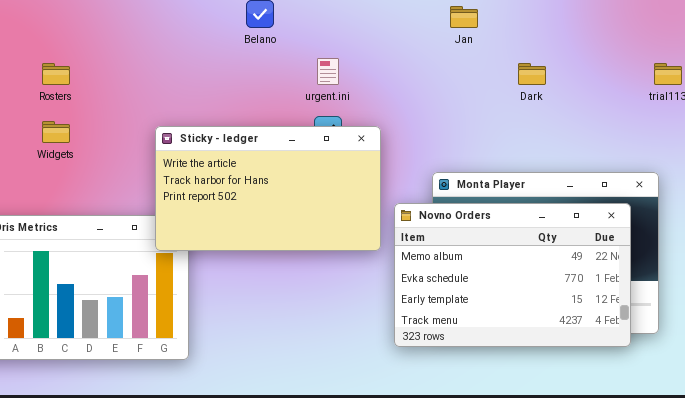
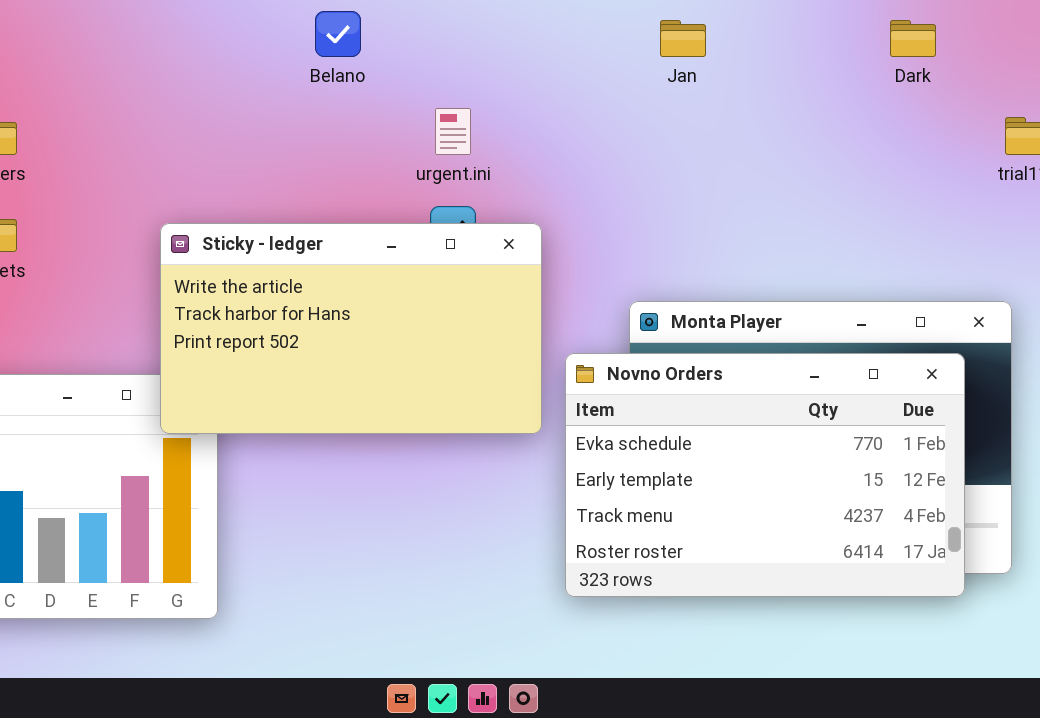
Dark: [518,63,546,85] -> [890,20,936,57], moved
Novno Orders: [394,203,631,347] -> [565,353,965,597], scrolled down 1 row

